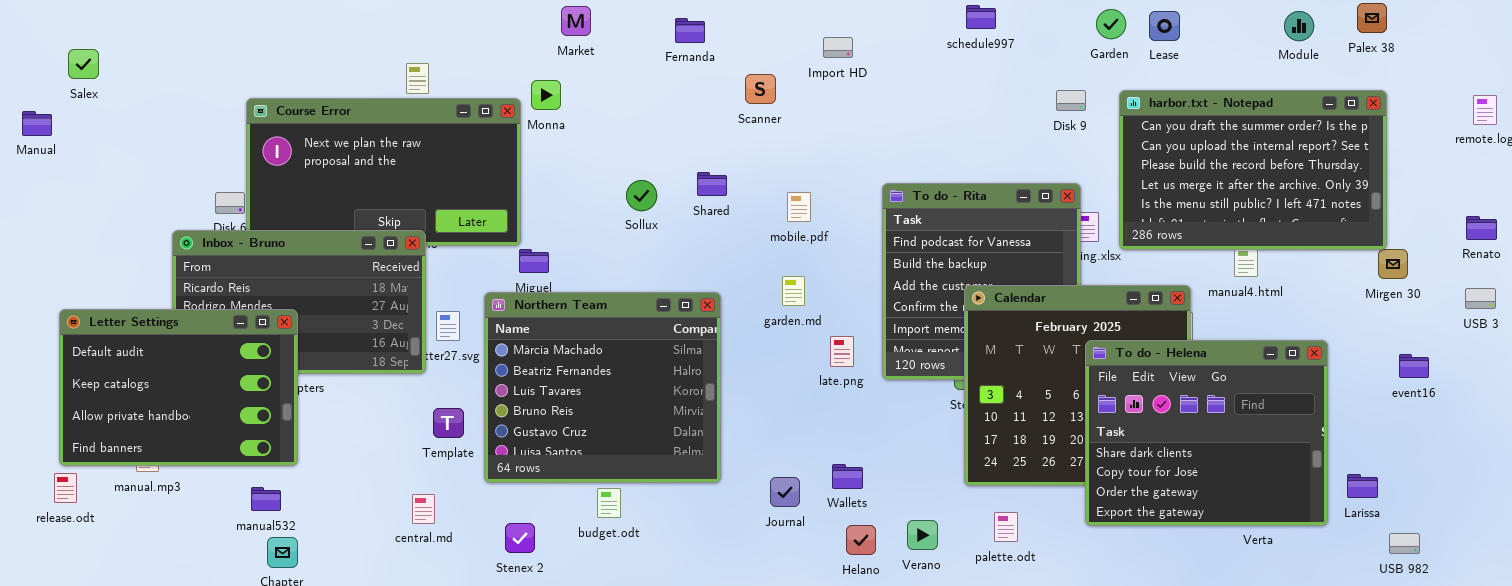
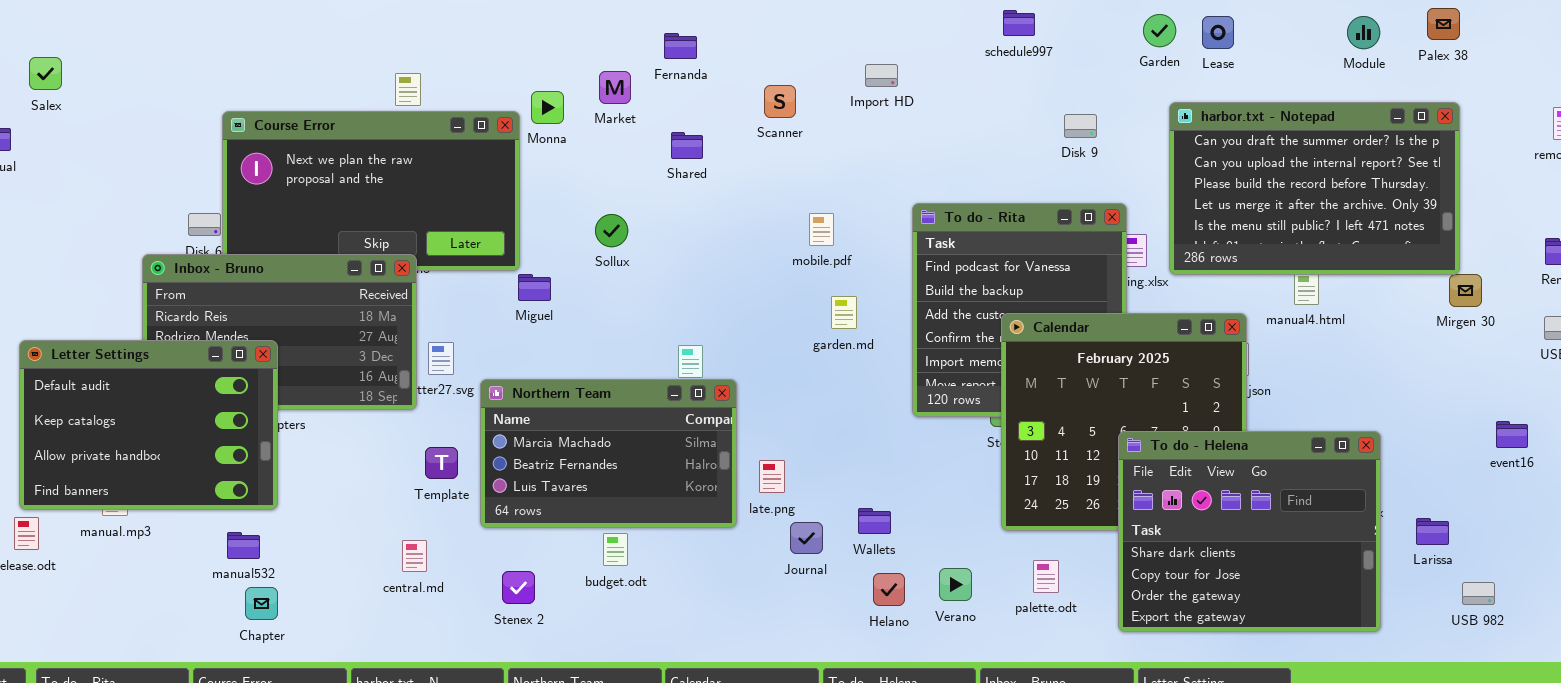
Market: [561,6,591,36] -> [599,71,631,104], moved
Fernanda: [675,18,705,43] -> [664,33,697,59], moved
Import HD: [823,37,853,58] -> [865,64,898,87], moved
Disk 9: [1056,90,1086,111] -> [1064,114,1097,138], moved
Shared: [697,172,727,196] -> [671,132,703,159], moved
Sollux: [626,180,657,211] -> [595,214,628,247], moved
garden.md: [782,276,805,306] -> [831,296,857,329], moved
Northern Team: [484,292,721,483] -> [480,379,737,528], resized
late.png: [830,336,854,367] -> [759,460,785,493], moved
To do - Helena: [1085,340,1328,526] -> [1118,431,1381,632], moved
event16: [1399,354,1429,378] -> [1496,421,1528,448], moved

